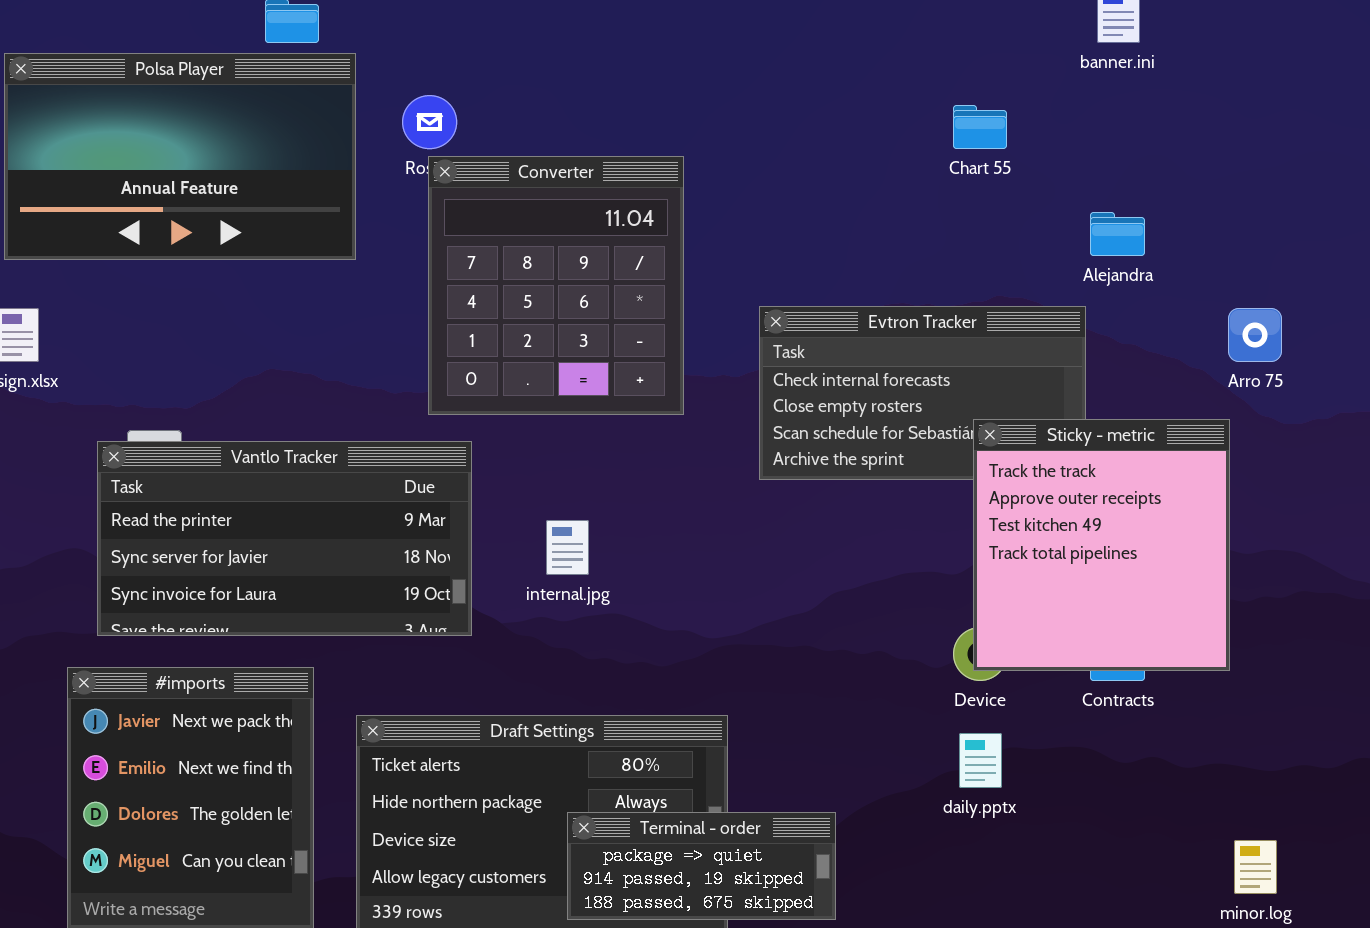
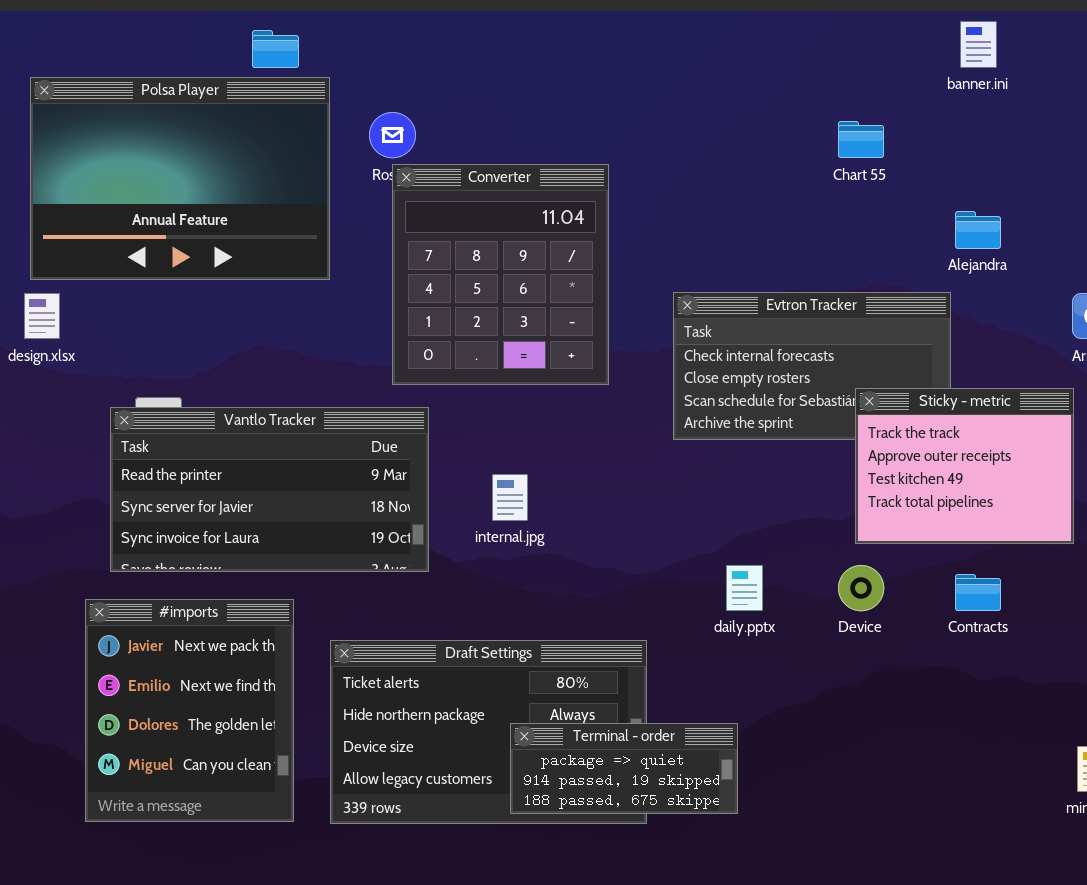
Polsa Player: [4,53,356,260] -> [30,77,330,280], resized
Sticky - metric: [973,419,1230,671] -> [855,388,1074,544], resized
daily.pptx: [959,733,1002,788] -> [726,565,763,611], moved

